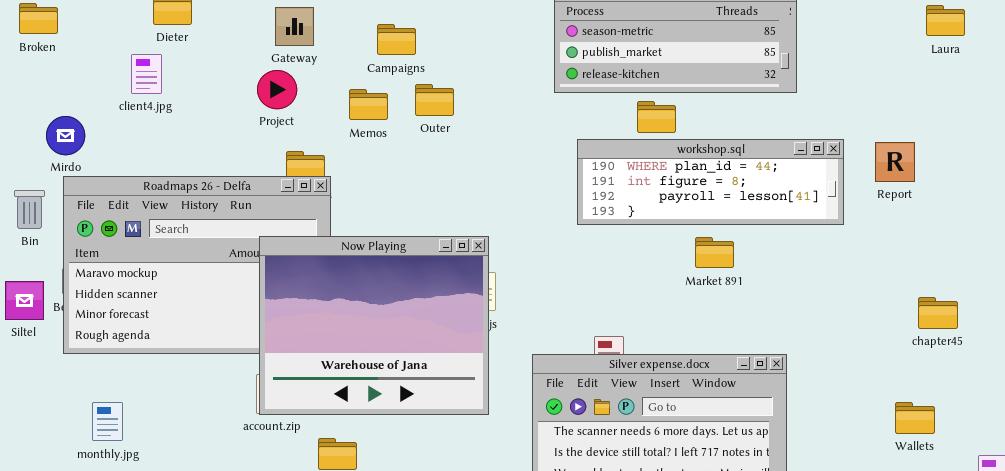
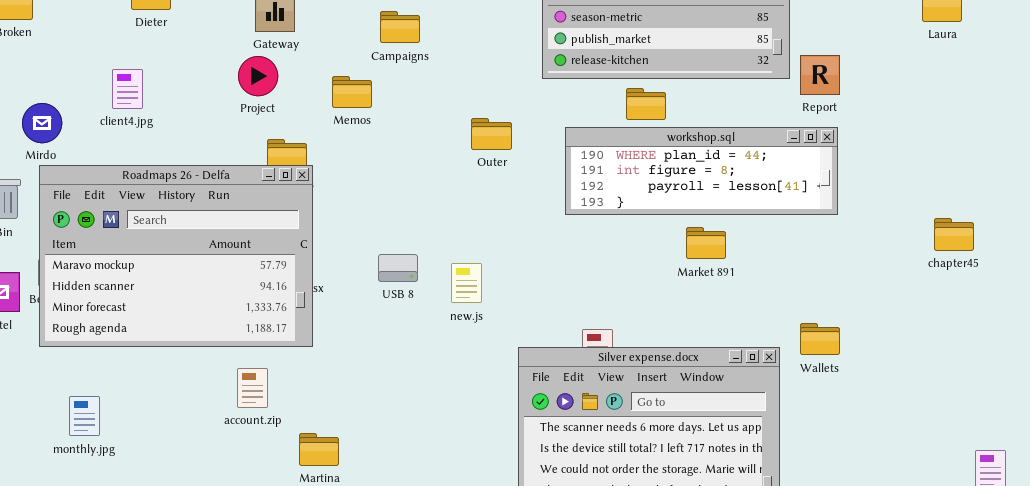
Campaigns: [377,24,416,55] -> [380,11,420,43], moved
client4.jpg: [131,54,162,94] -> [112,69,143,109], moved
Outer: [415,84,454,116] -> [471,118,512,150], moved
Report: [875,142,915,182] -> [800,55,840,95], moved
Now Playing: [259,236,489,415] -> none, closed
chapter45: [918,297,958,329] -> [934,218,974,251], moved
Wallets: [895,402,935,434] -> [800,323,840,355], moved

